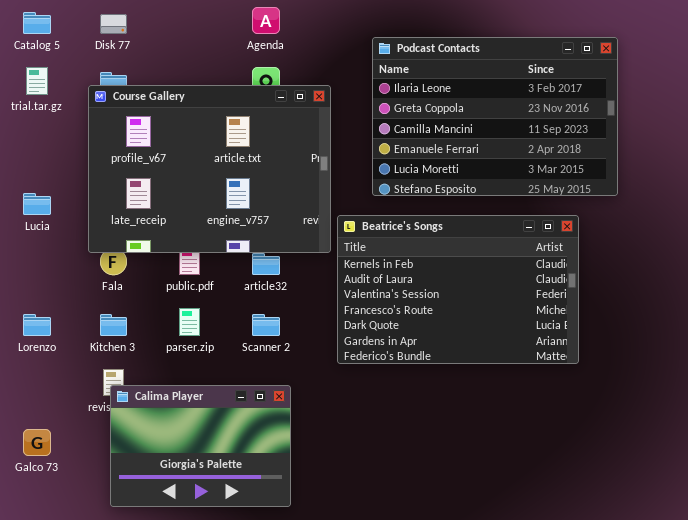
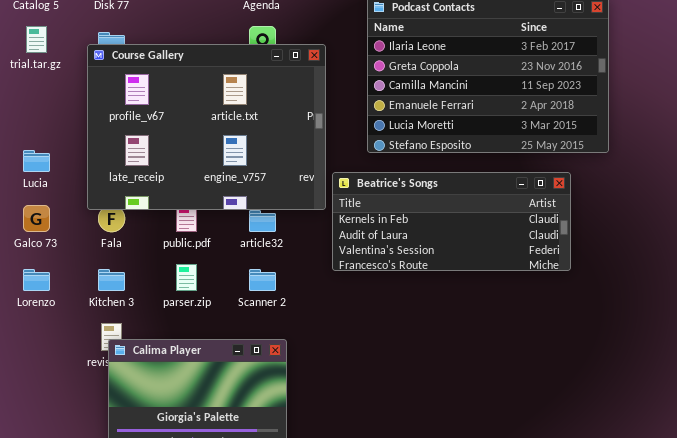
Beatrice's Songs: [337,215,579,364] -> [332,172,571,271], resized
Galco 73: [23,429,51,456] -> [23,205,50,232], moved

